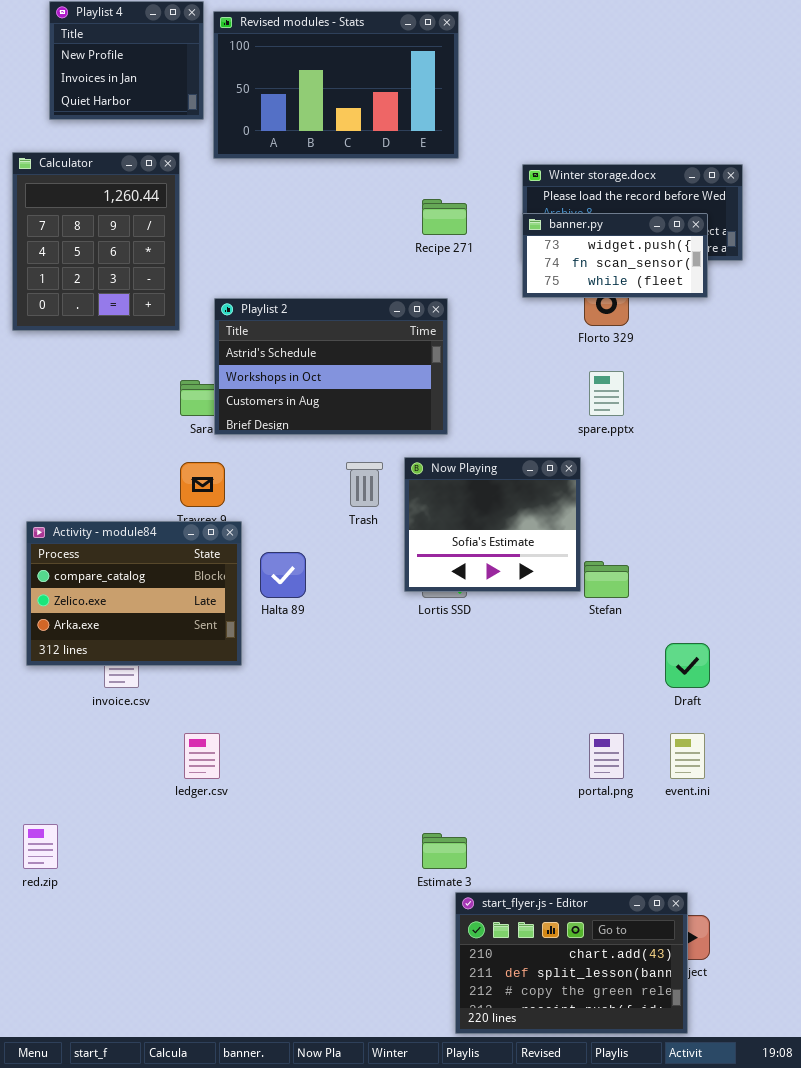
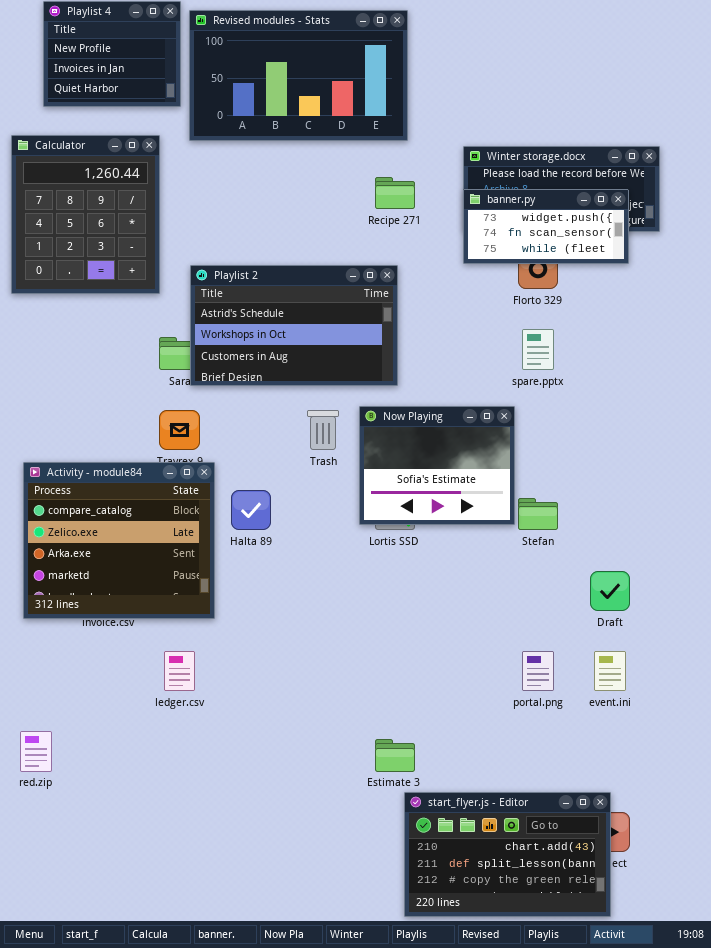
Activity - module84: [26,521,242,666] -> [23,462,215,619], resized

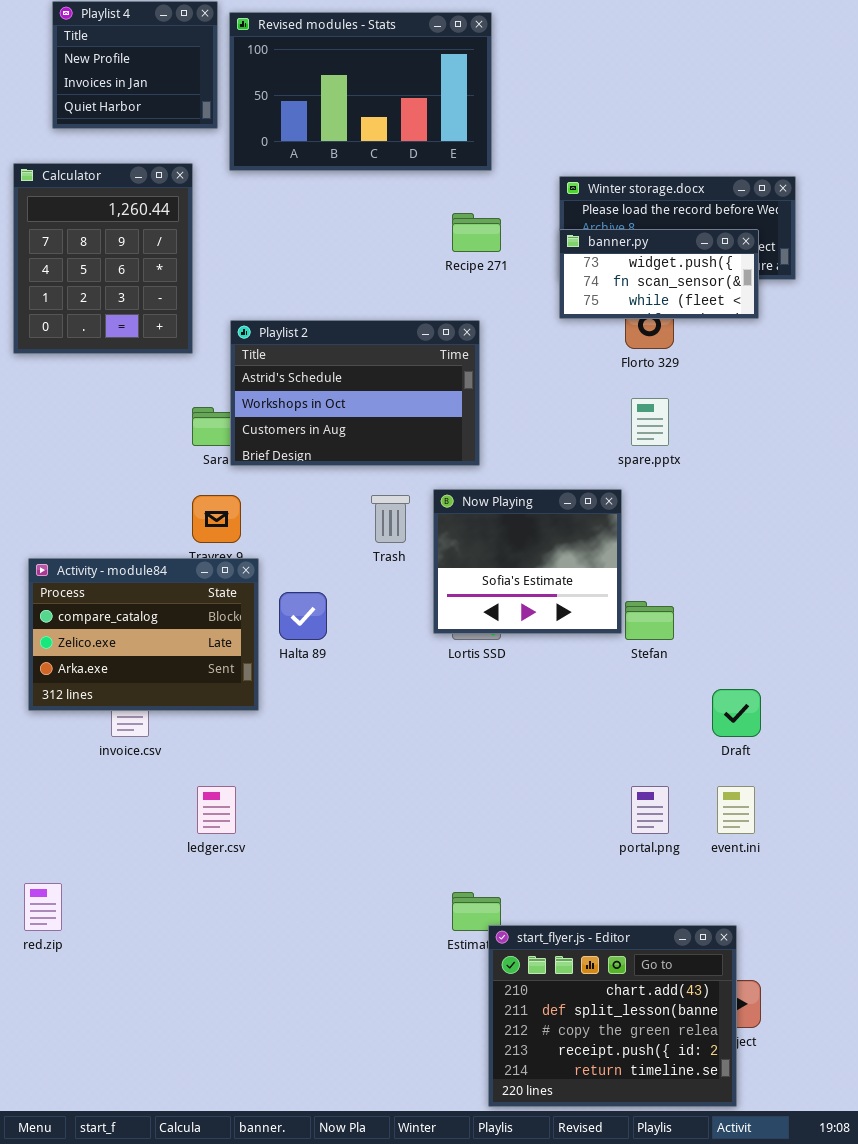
Activity - module84: [23,462,215,619] -> [28,558,259,711], resized
start_flyer.js - Editor: [404,792,611,917] -> [488,925,737,1107], resized

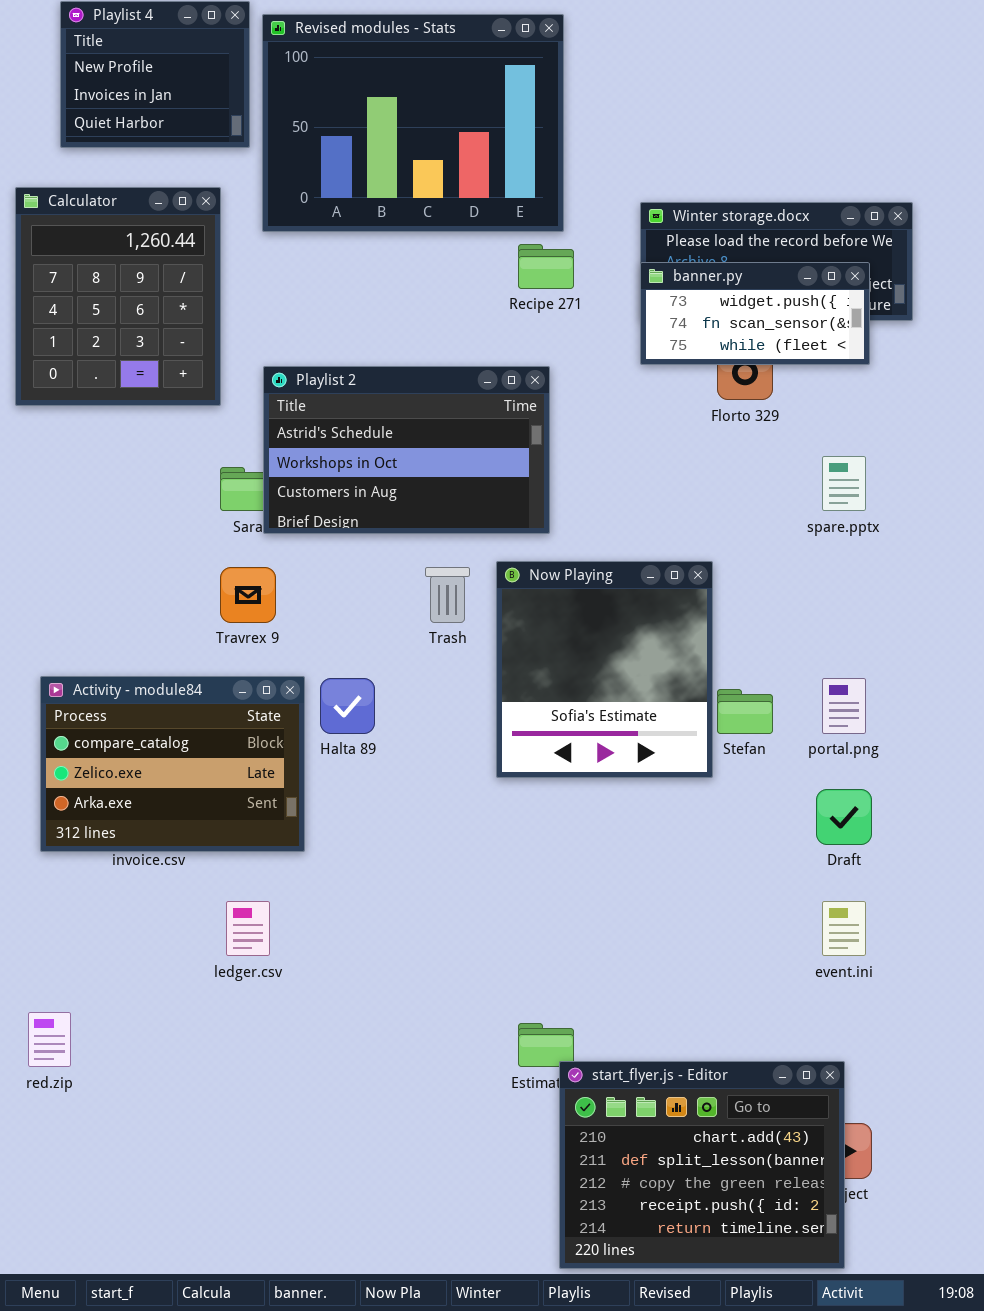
Revised modules - Stats: [229,12,492,171] -> [262,14,564,232], resized
spare.pptx: [631,398,669,446] -> [822,456,866,511], moved
Now Playing: [433,489,622,634] -> [496,561,713,778], resized
Activity - module84: [28,558,259,711] -> [40,676,305,852], moved
portal.png: [631,786,669,834] -> [822,678,866,734], moved

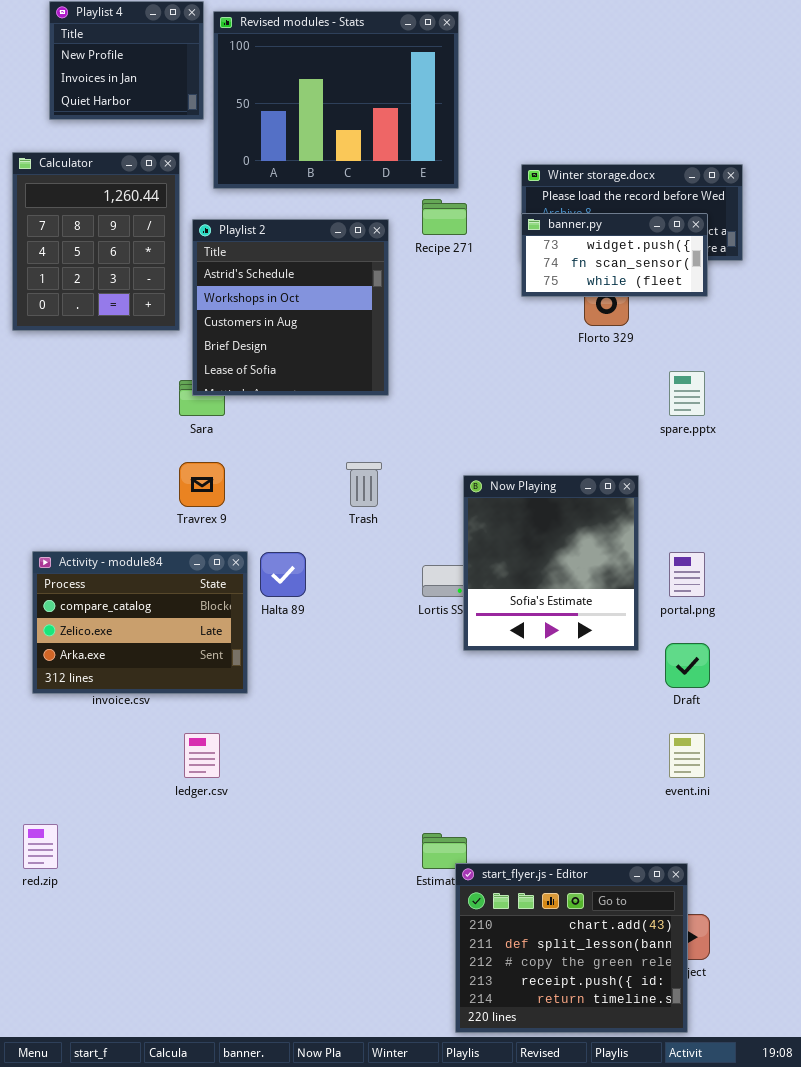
Playlist 2: [263,366,550,534] -> [192,219,389,396], moved, resized
Now Playing: [496,561,713,778] -> [463,475,639,651], moved

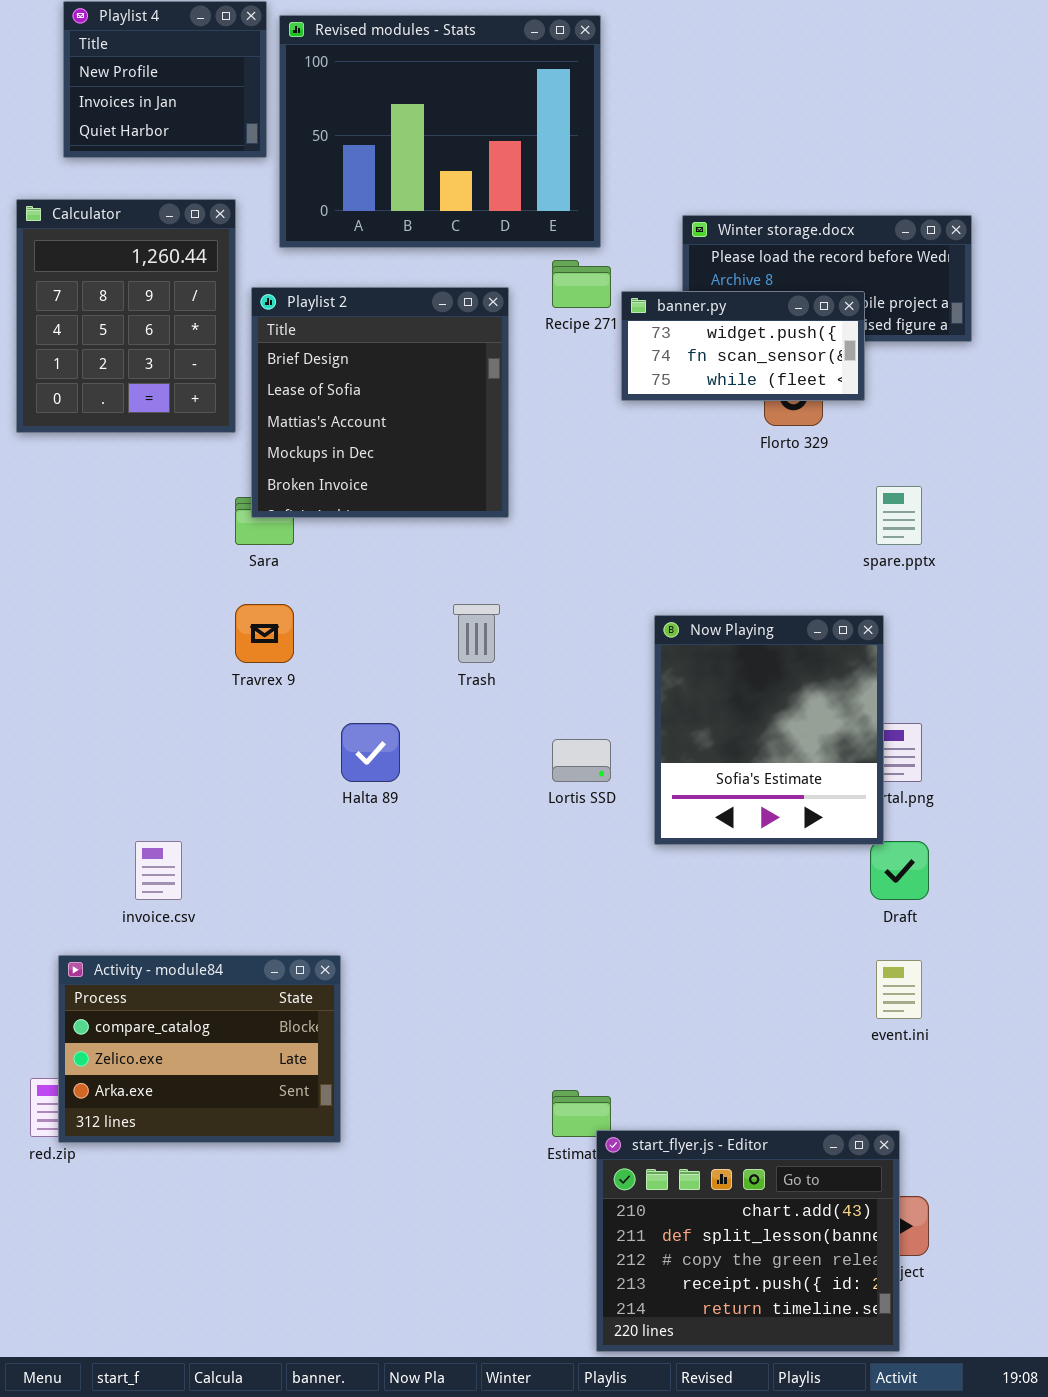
banner.py: [521,213,708,297] -> [621,291,865,401], moved
Playlist 2: [192,219,389,396] -> [251,287,509,518], scrolled down 3 rows
Now Playing: [463,475,639,651] -> [654,615,884,845], moved
Activity - module84: [32,551,248,694] -> [58,955,341,1143], moved

